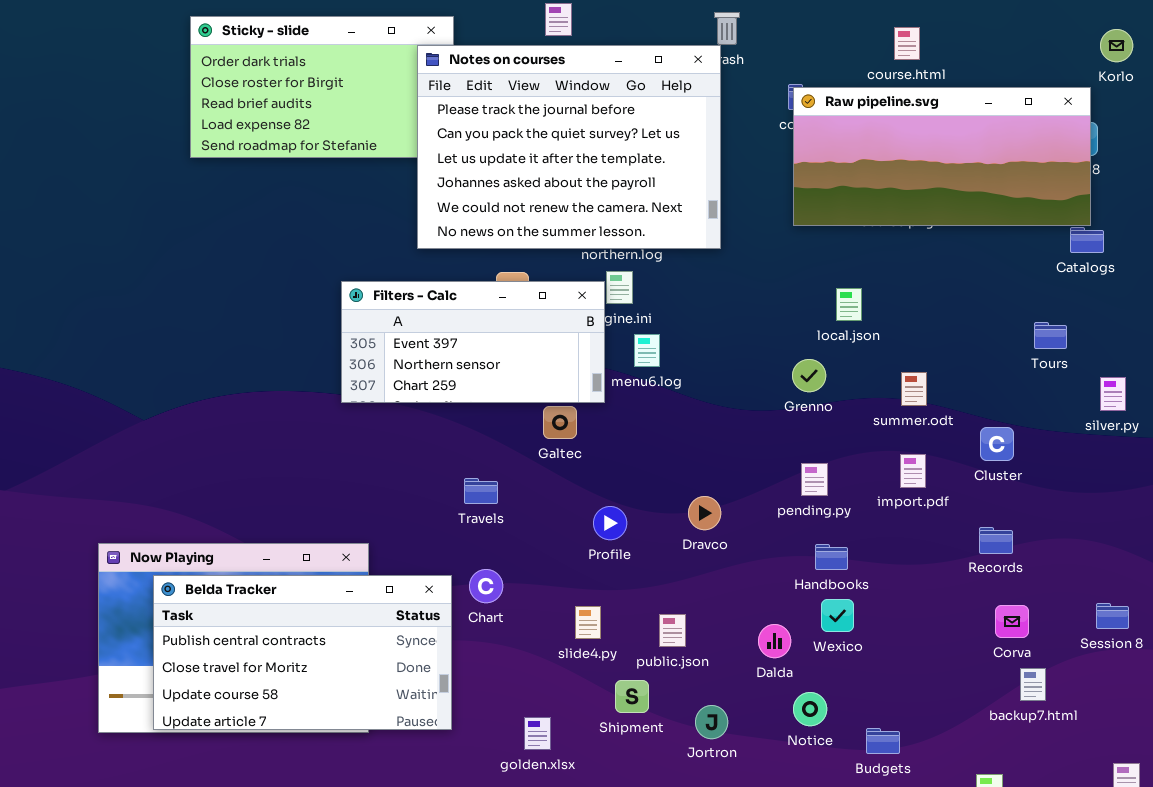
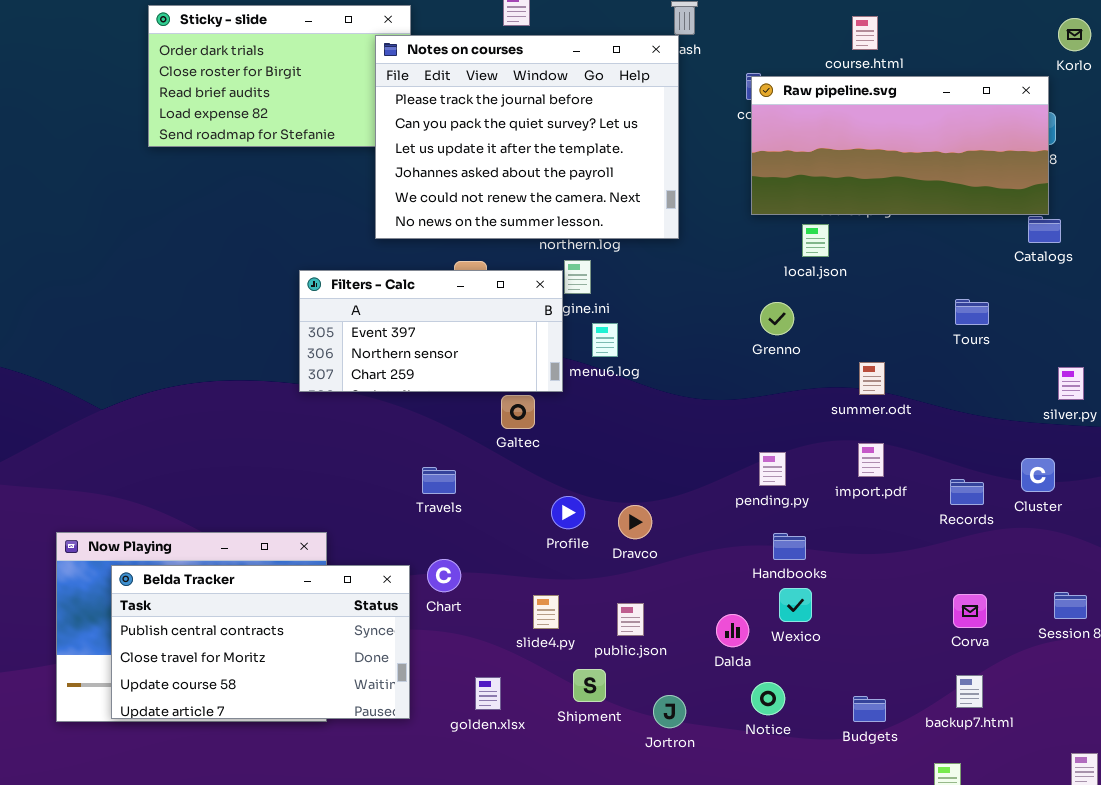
local.json: [836,288,862,321] -> [802,224,829,257], moved
Tours: [1034,322,1067,349] -> [955,299,989,325], moved
Grenno: [792,359,826,392] -> [760,302,794,335], moved
Cluster: [980,427,1014,461] -> [1021,458,1055,492], moved
Dravco: [688,496,721,530] -> [618,505,652,539], moved
Records: [979,527,1013,554] -> [950,479,984,505], moved
backup7.html: [1020,668,1046,701] -> [956,675,983,708], moved
golden.xlsx: [524,717,551,750] -> [475,677,501,710], moved
Budgets: [866,728,900,754] -> [853,696,886,722], moved

